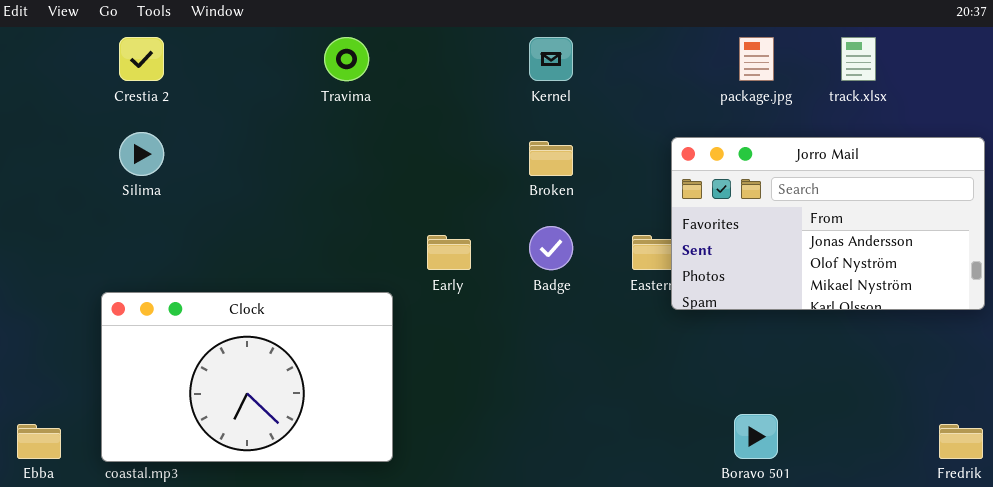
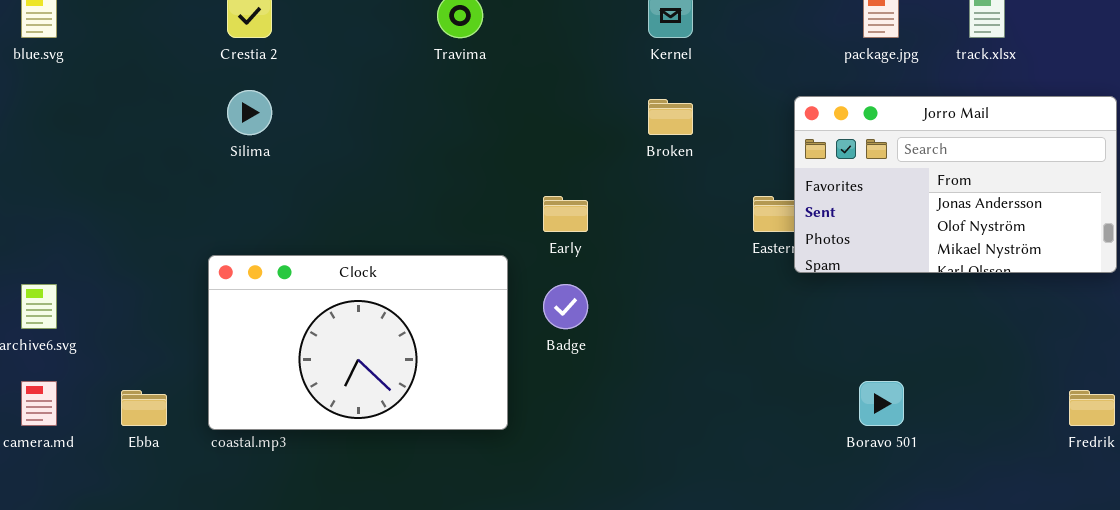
Badge: [529,226,573,270] -> [543,284,588,329], moved

